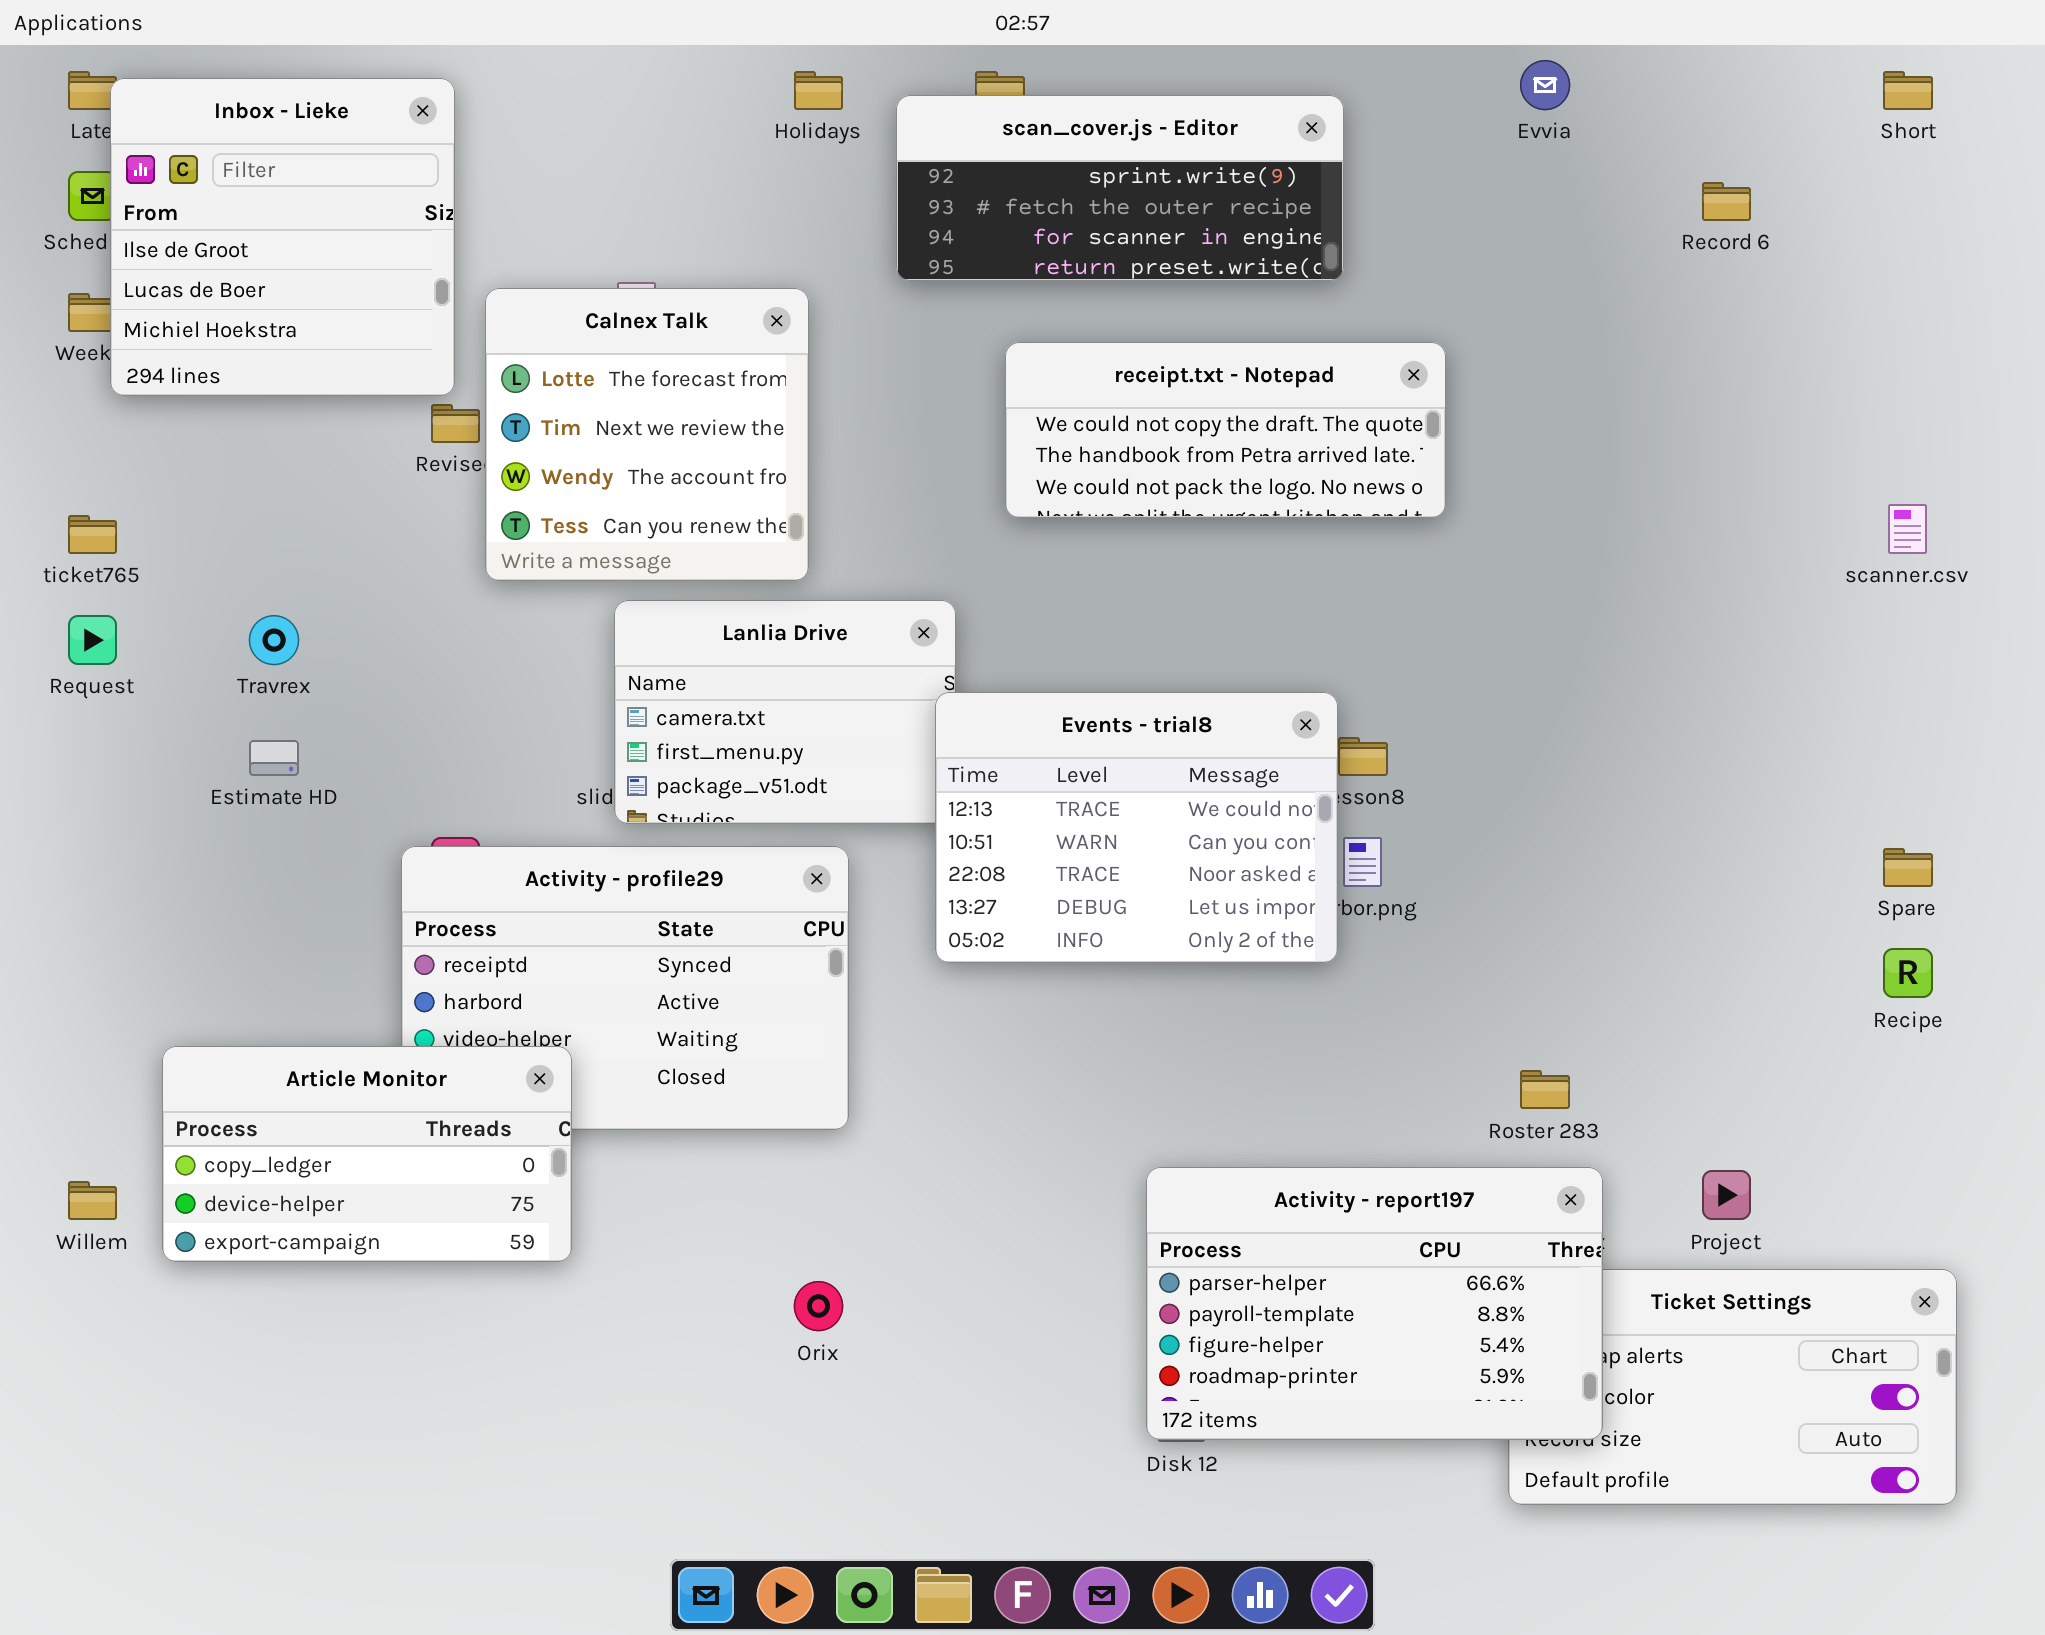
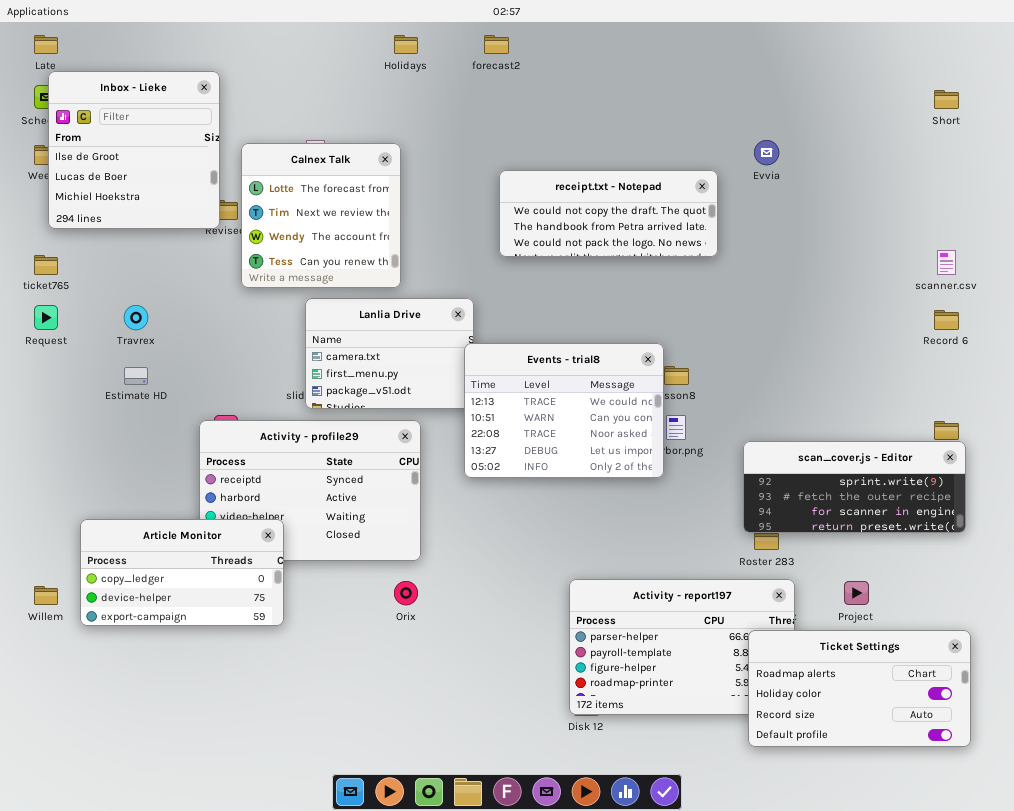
Evvia: [1520,60,1570,110] -> [754,140,779,165], moved
Short: [1883,71,1933,110] -> [934,90,959,109], moved
Inbox - Lieke: [110,78,455,396] -> [48,71,220,229], moved
scan_cover.js - Editor: [896,95,1344,281] -> [743,441,966,533], moved
Record 6: [1702,182,1751,221] -> [934,310,959,330], moved
Ticket Settings: [1508,1269,1957,1505] -> [748,630,971,747], raised
Orix: [794,1281,843,1331] -> [394,581,418,605], moved

